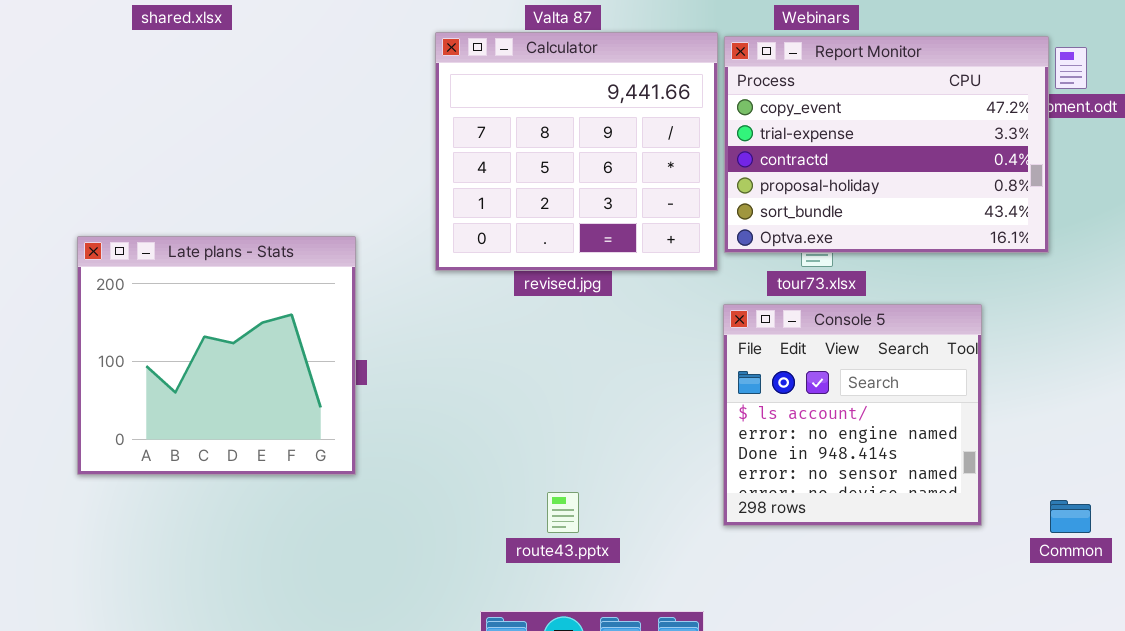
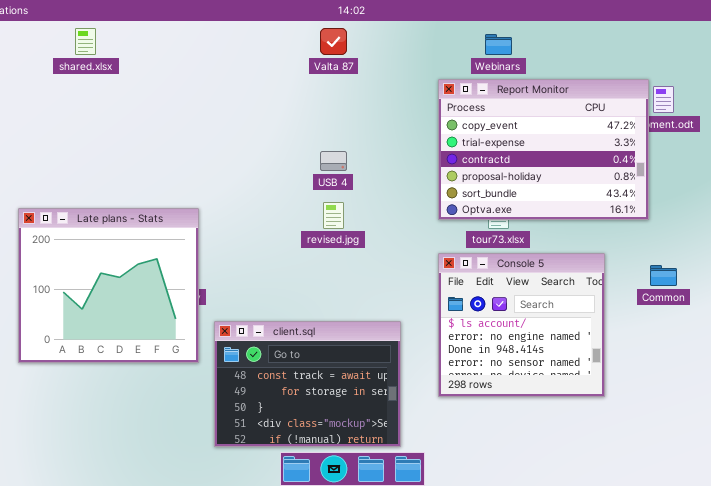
Calculator: [435,32,718,271] -> none, closed
client.sql: none -> [214,321,401,447], opened
Common: [1050,500,1091,533] -> [650,265,677,286], moved

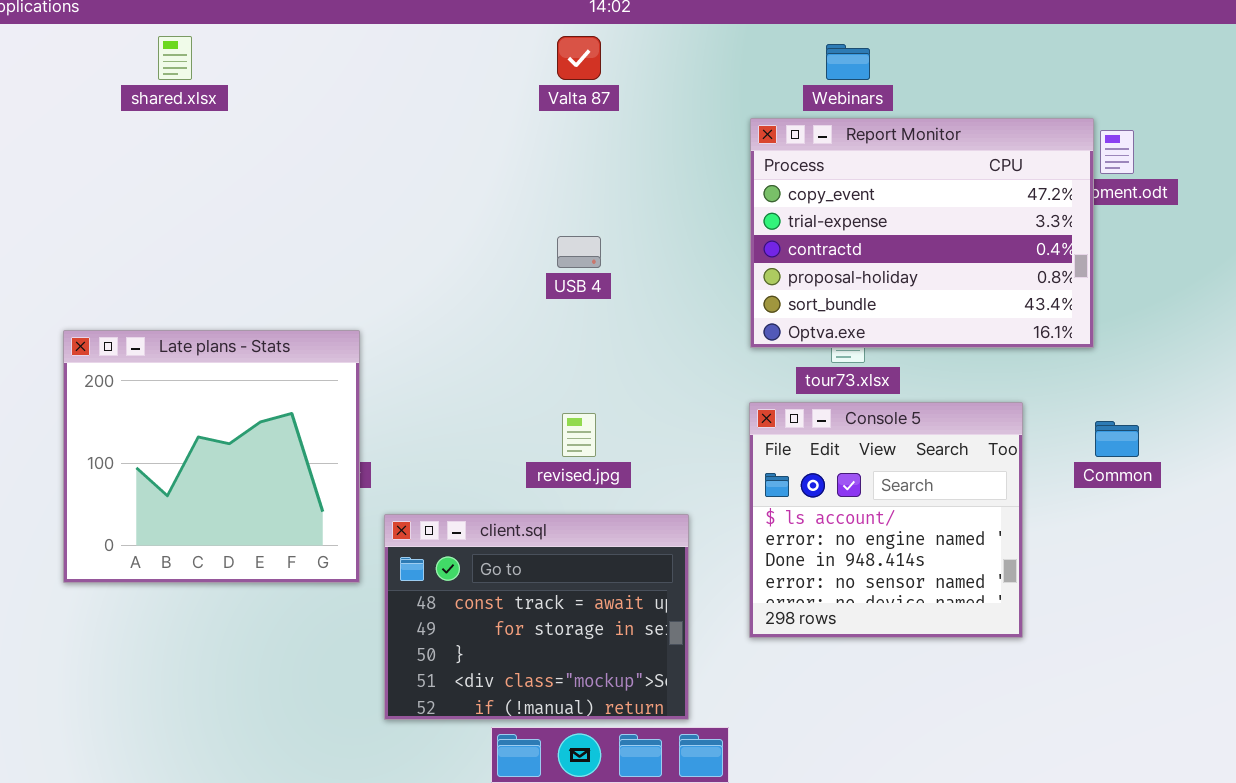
revised.jpg: [323,202,344,229] -> [562,413,596,457], moved

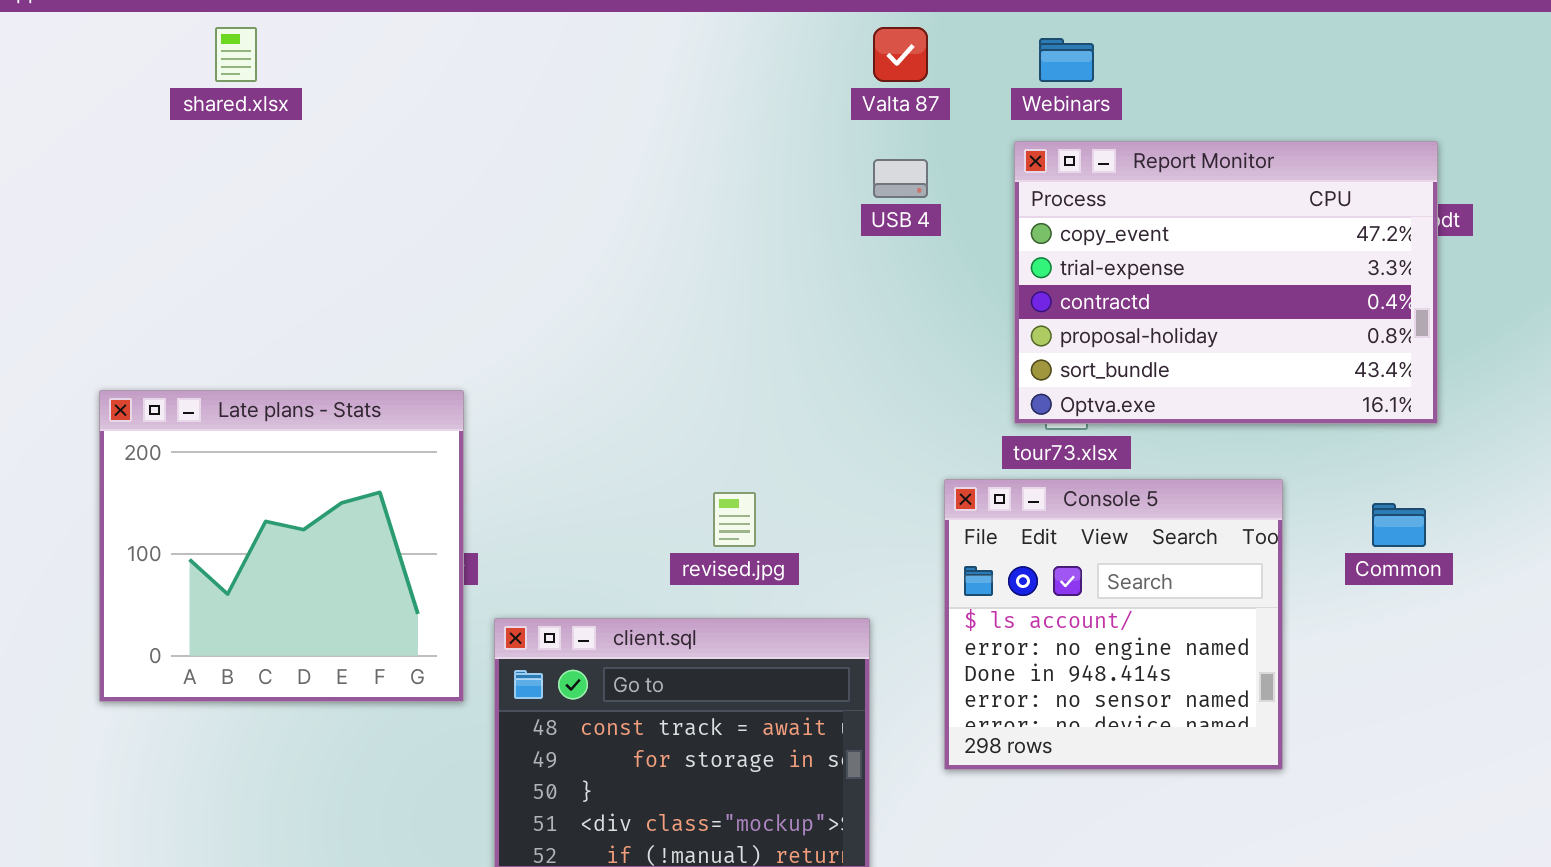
Valta 87: [557,36,601,80] -> [873,27,928,82], moved
Report Monitor: [750,118,1094,348] -> [1014,141,1438,424], moved
USB 4: [557,236,601,268] -> [873,159,928,198], moved

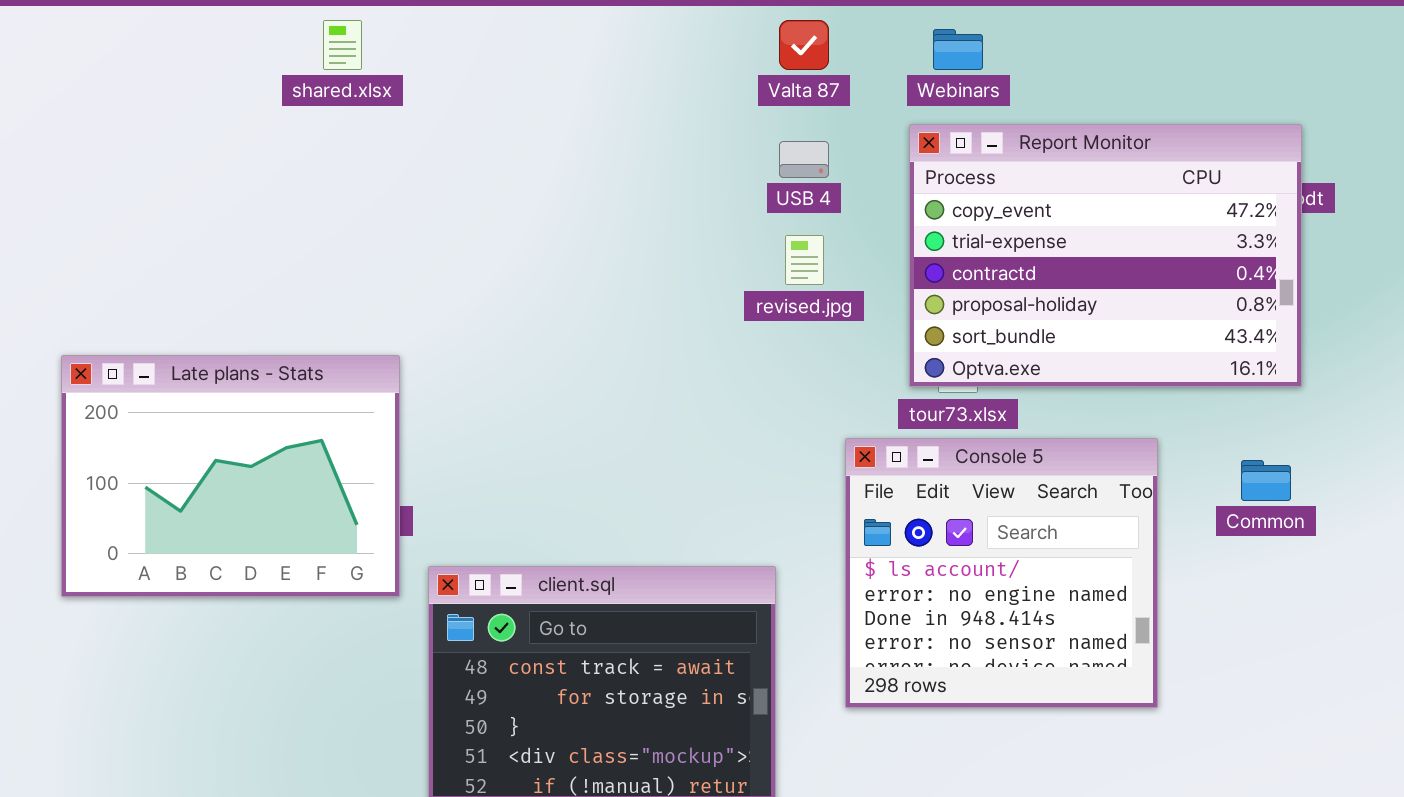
shared.xlsx: [215,27,257,82] -> [323,20,362,70], moved
Late plans - Stats: [99,390,464,702] -> [61,355,400,597], resized
revised.jpg: [713,492,756,547] -> [785,235,824,285], moved

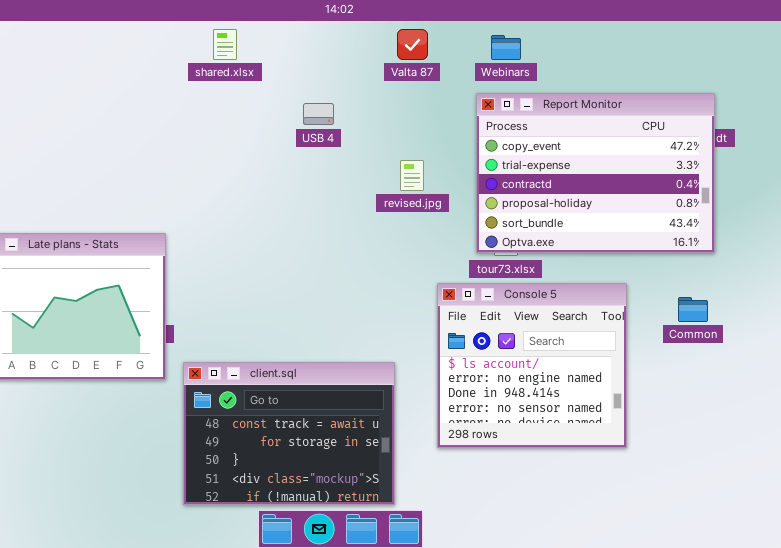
shared.xlsx: [323,20,362,70] -> [213,29,237,60], moved
USB 4: [779,141,829,178] -> [303,103,334,125], moved

